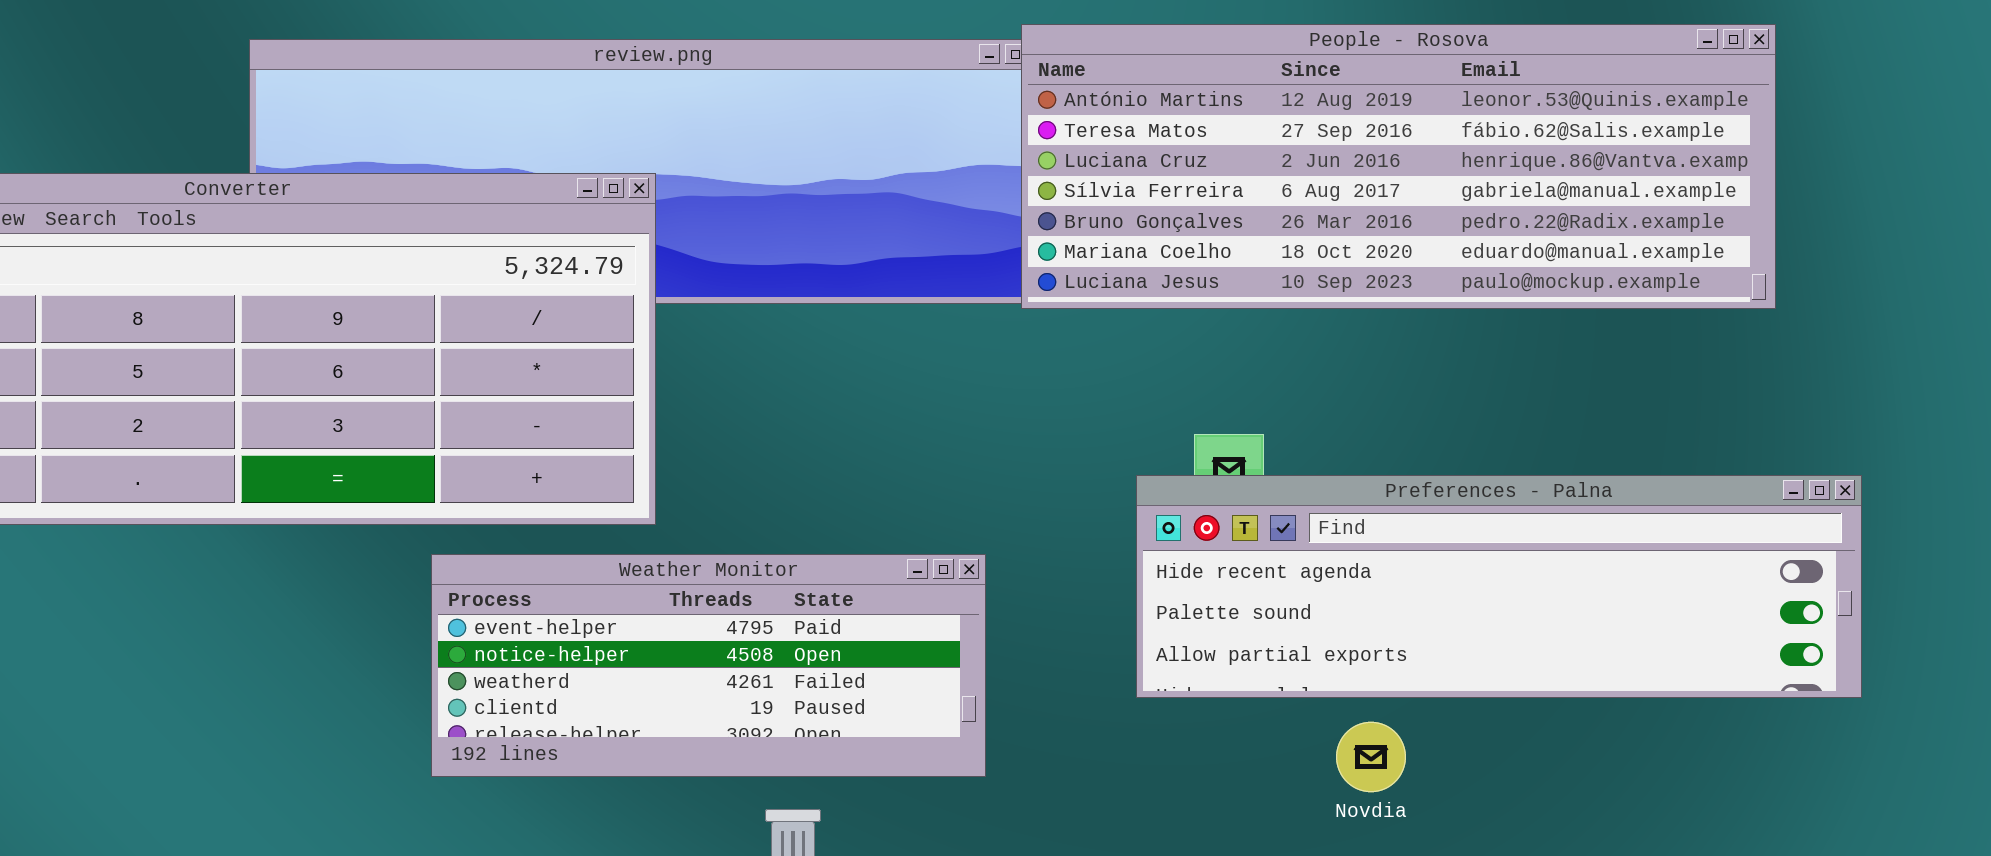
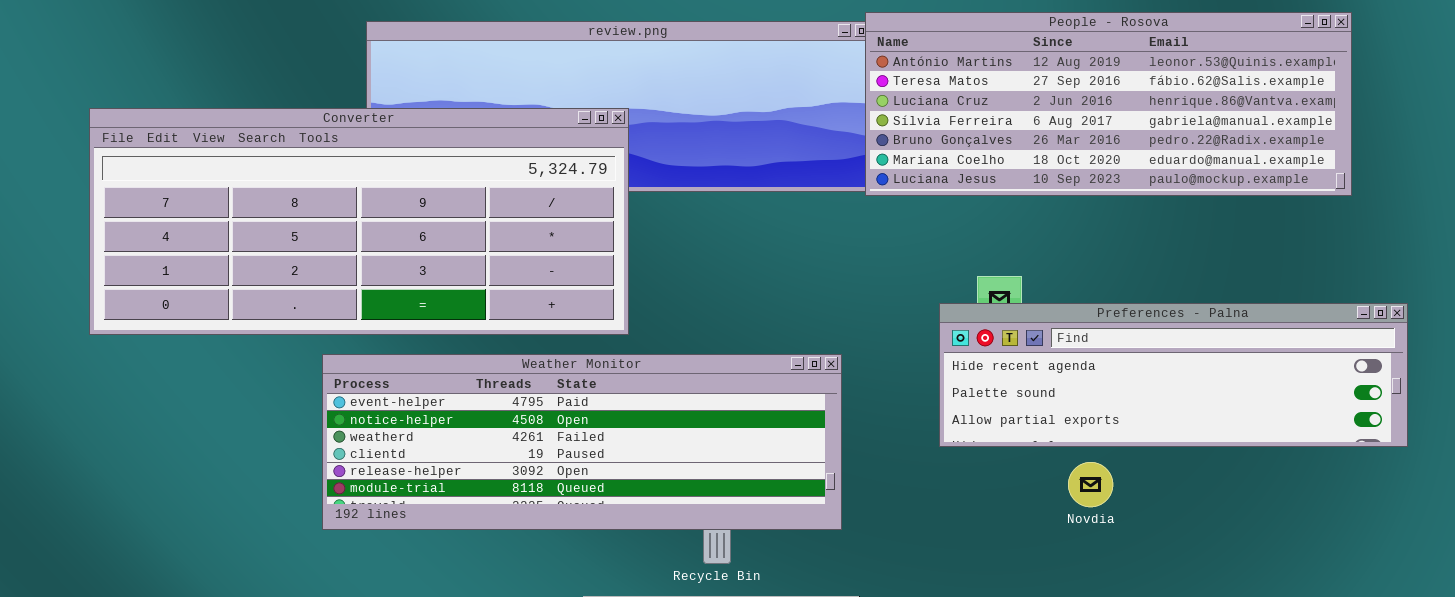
Weather Monitor: [431,554,986,777] -> [322,354,842,530], resized

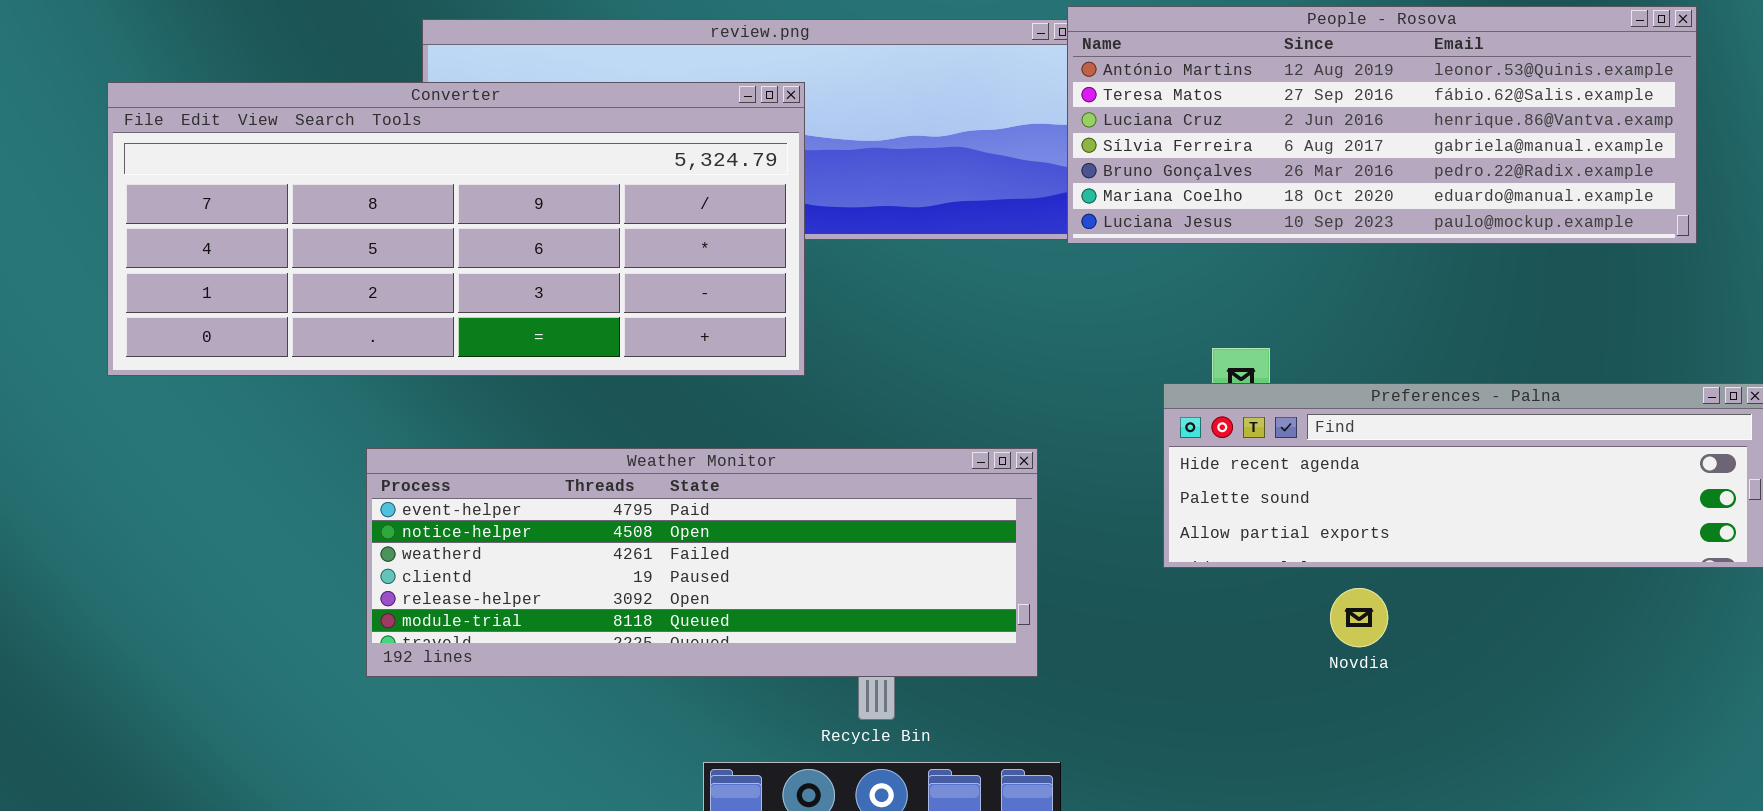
Converter: [89,108,629,335] -> [107,82,805,376], moved

